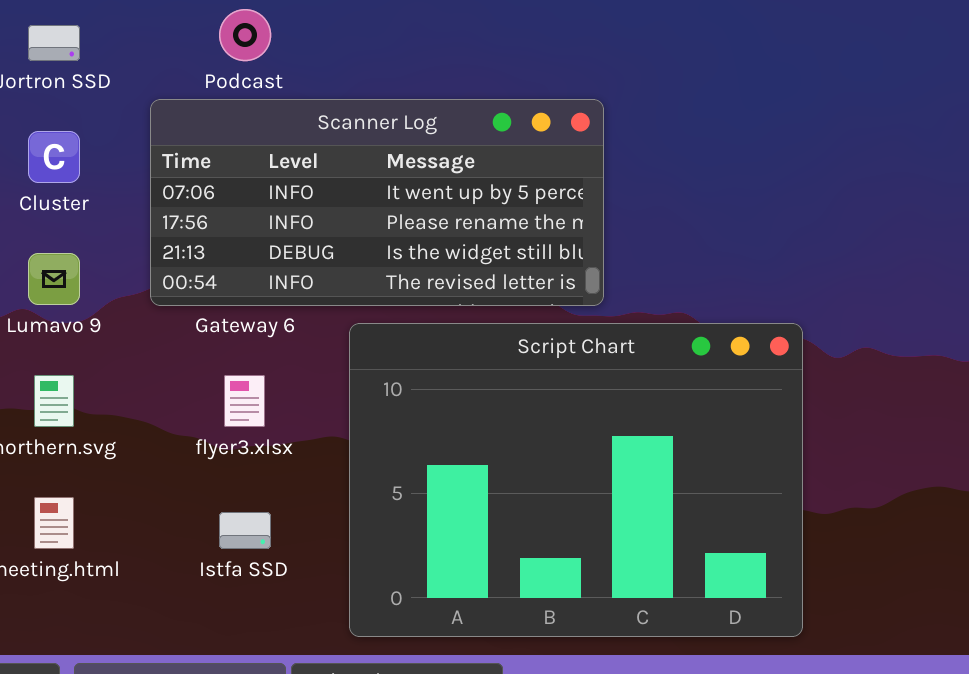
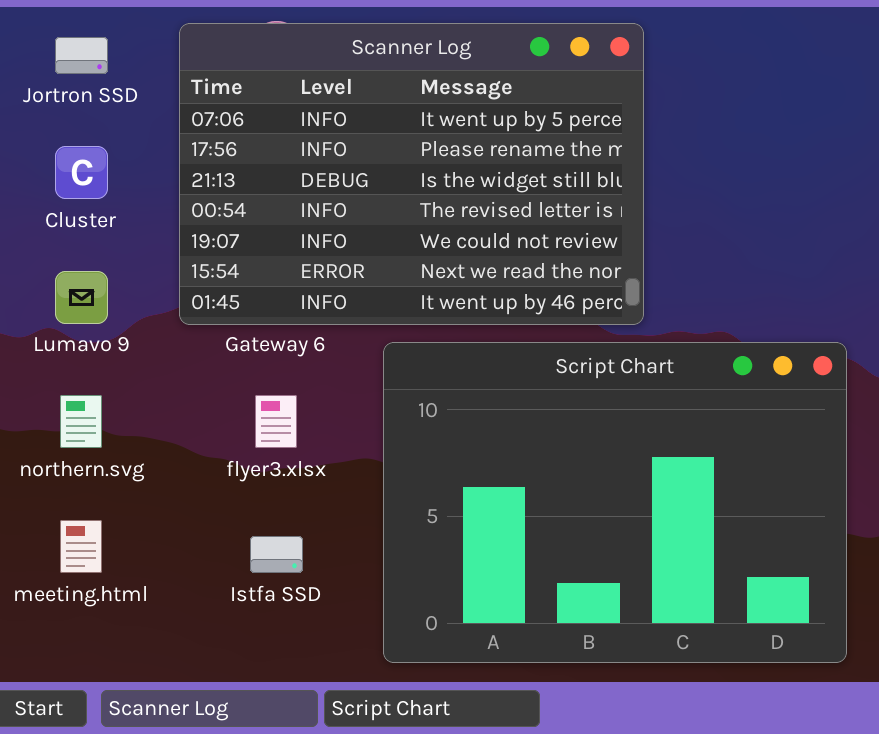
Scanner Log: [150,99,604,306] -> [179,23,644,325], resized

